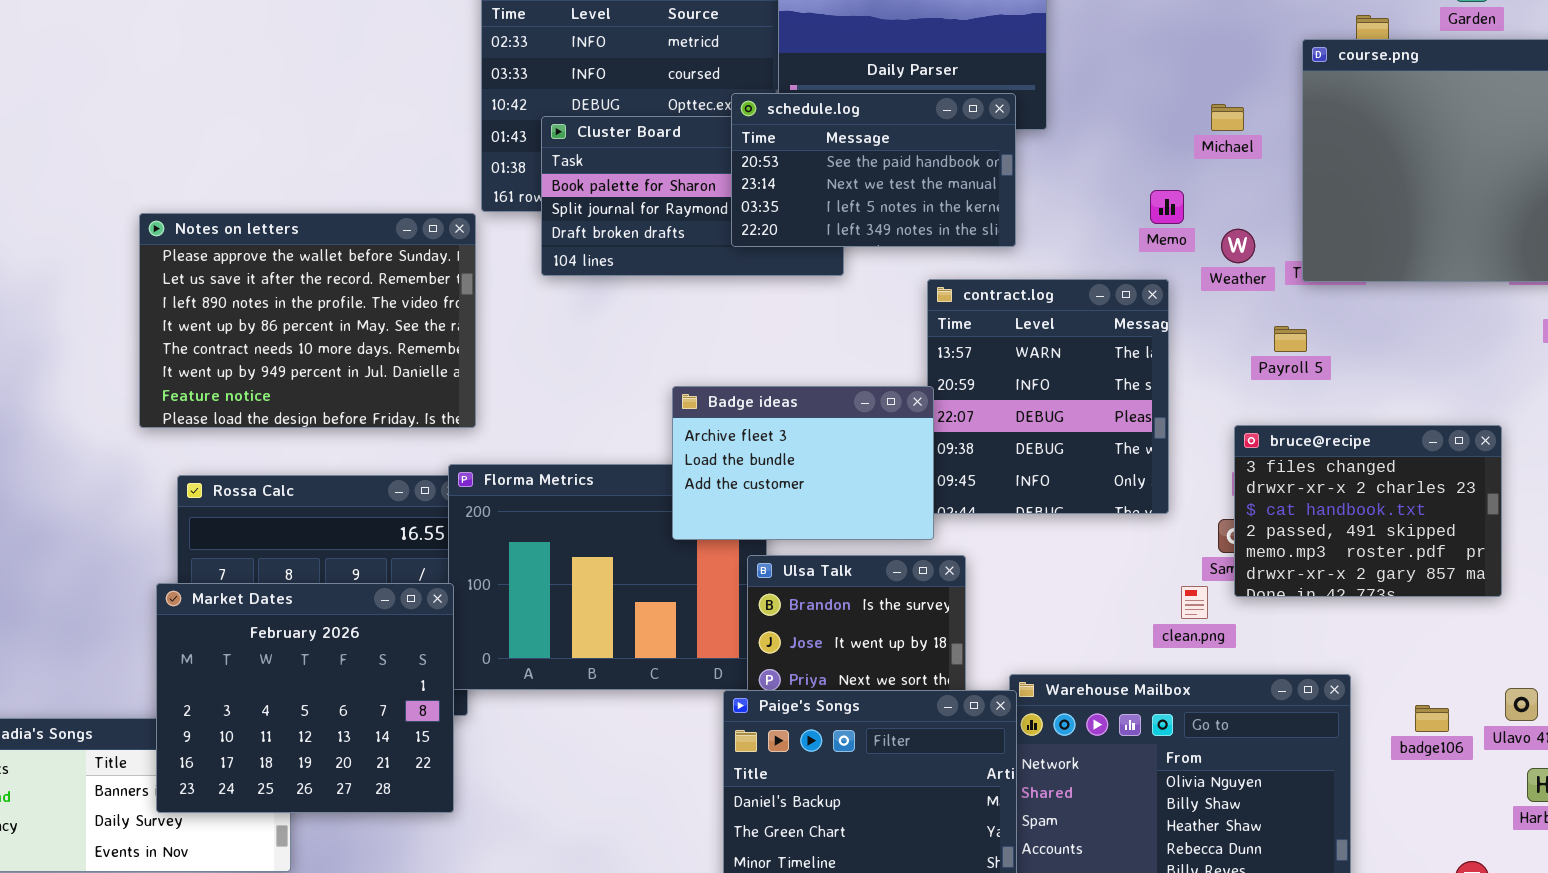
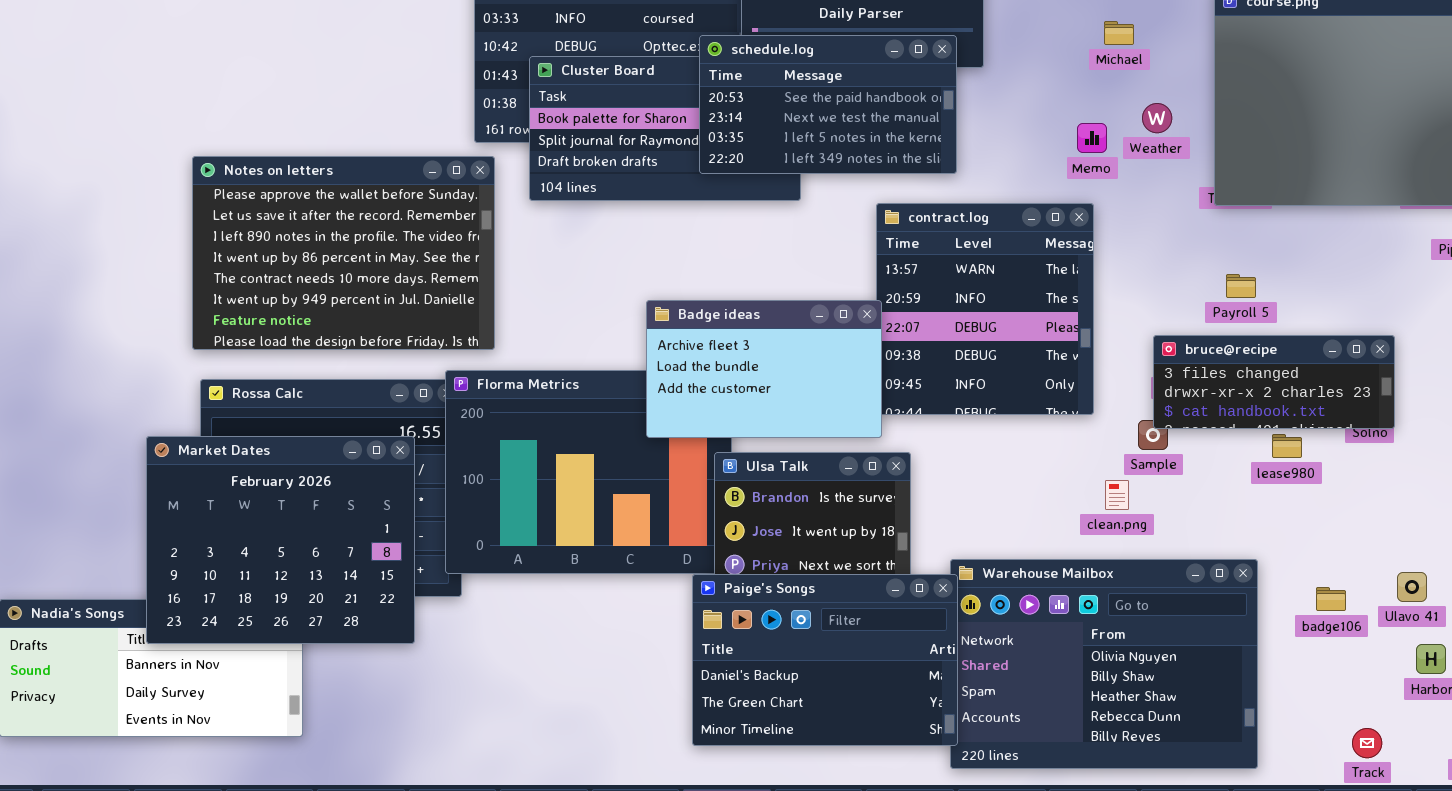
Michael: [1211,104,1244,131] -> [1104,21,1134,45], moved
Notes on letters: [139,213,476,428] -> [192,156,495,350], moved
Weather: [1221,229,1255,263] -> [1142,103,1172,133], moved
Payroll 5: [1274,326,1307,352] -> [1226,274,1256,298], moved
bruce@recipe: [1234,425,1502,597] -> [1153,335,1395,429], resized
Market Dates: [156,583,454,813] -> [146,436,415,644], moved

